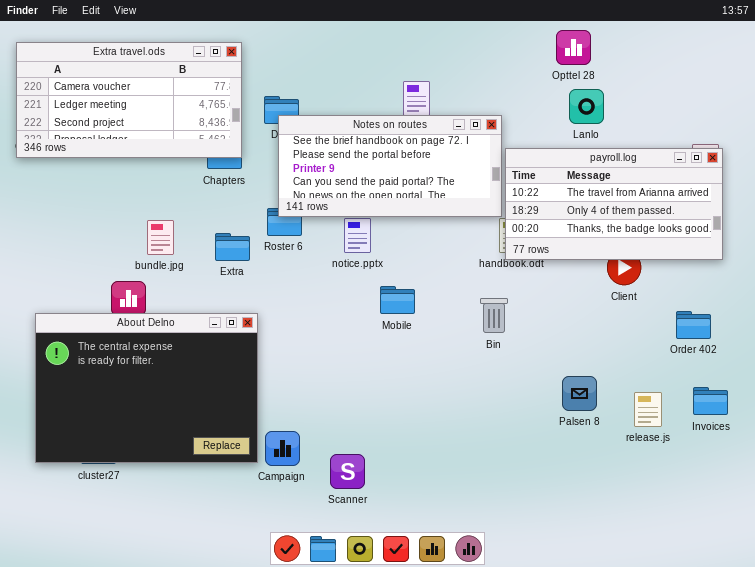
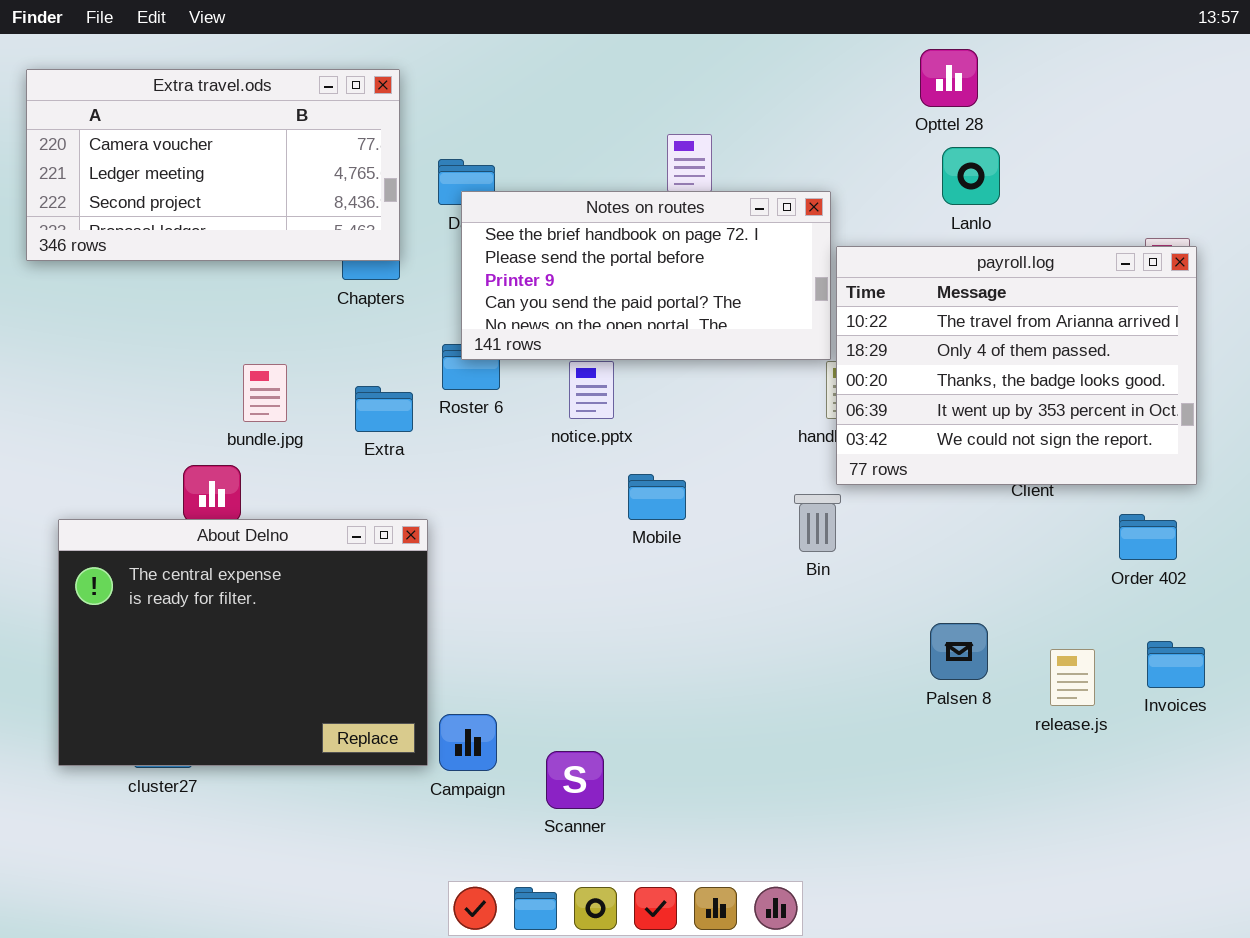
payroll.log: [505,148,723,260] -> [836,246,1197,485], resized

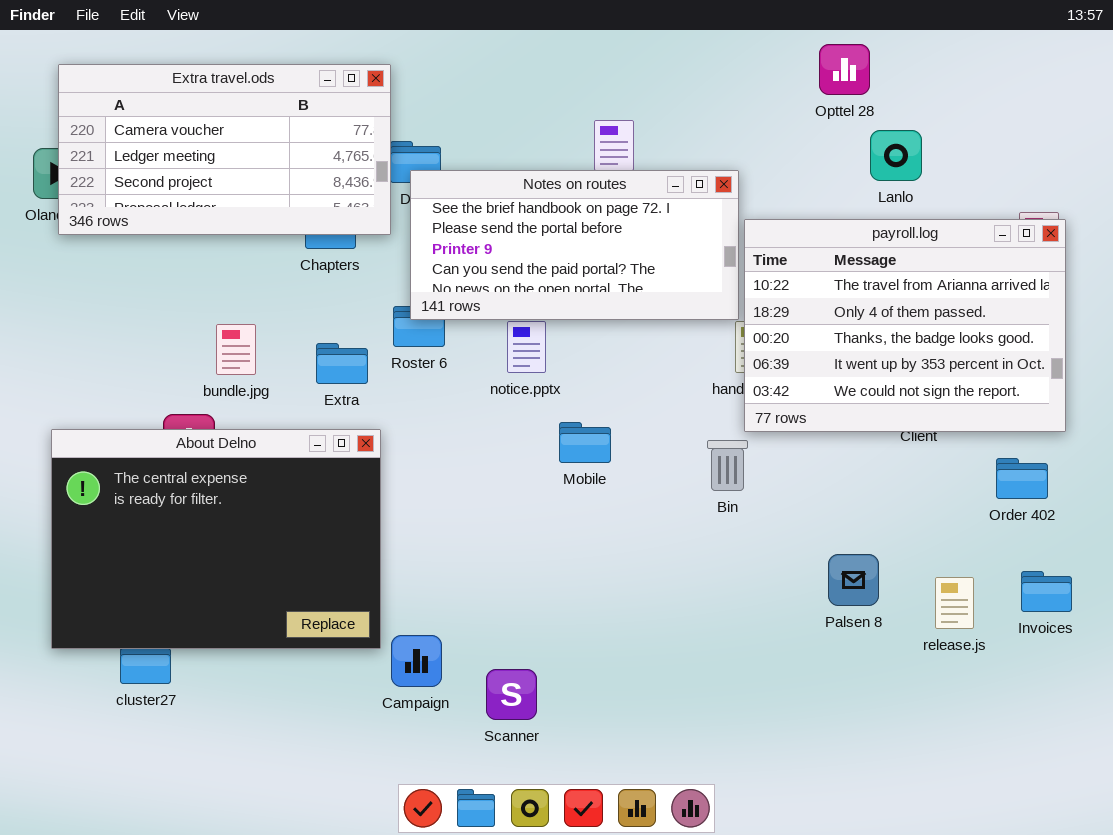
Extra travel.ods: [26,69,400,261] -> [58,64,391,235], moved
Lanlo: [942,147,1000,205] -> [870,130,922,181], moved
About Delno: [58,519,428,766] -> [51,429,381,649], moved

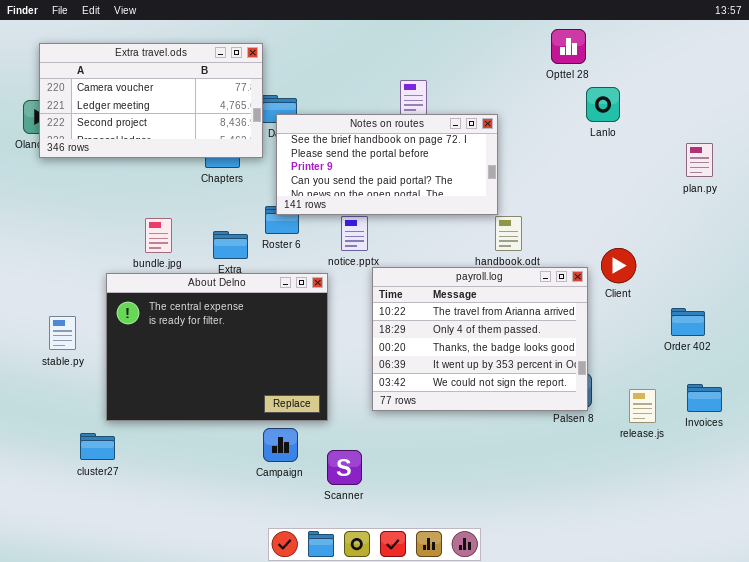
payroll.log: [744,219,1066,432] -> [372,267,588,411], moved
About Delno: [51,429,381,649] -> [106,273,328,421], moved

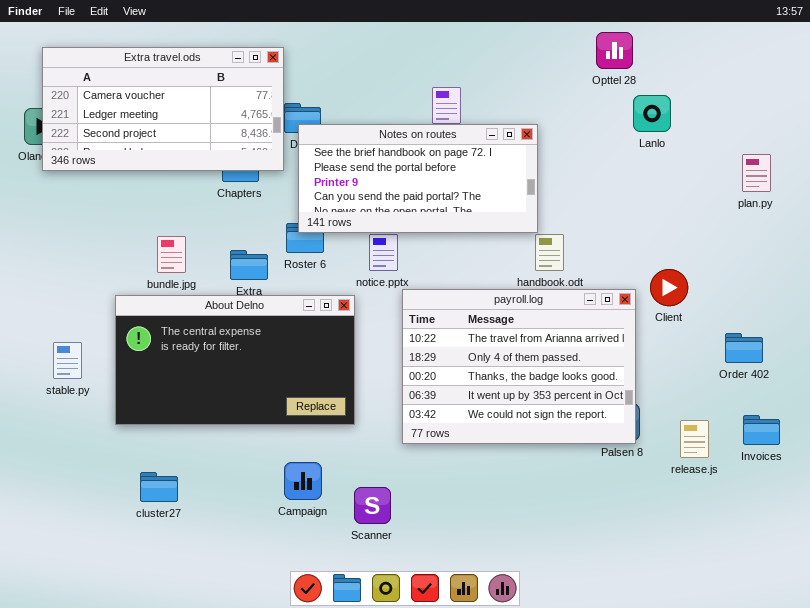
About Delno: [106,273,328,421] -> [115,295,355,425], resized
cluster27: [80,433,115,460] -> [140,472,178,502], moved

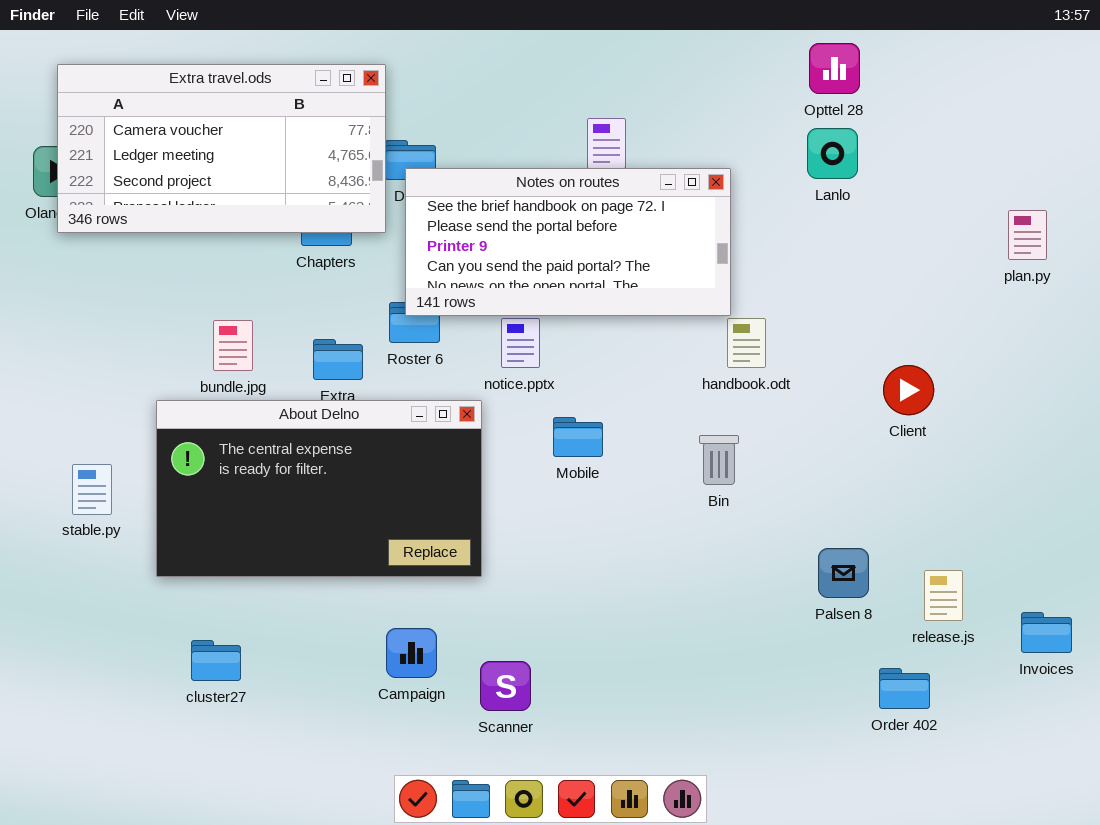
Lanlo: [633,95,671,132] -> [807,128,858,179], moved
payroll.log: [402,289,636,444] -> none, closed
Order 402: [725,333,763,363] -> [879,668,930,709], moved
Invoices: [743,415,780,445] -> [1021,612,1072,653], moved

